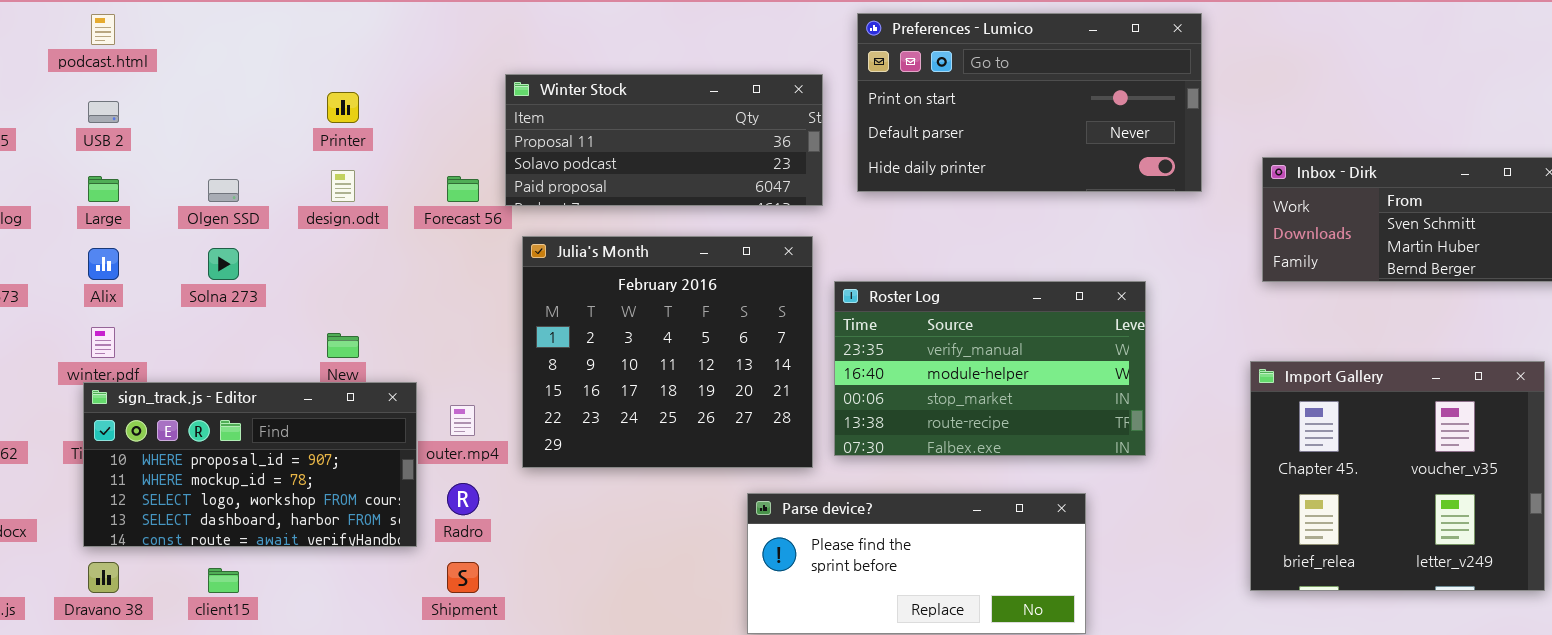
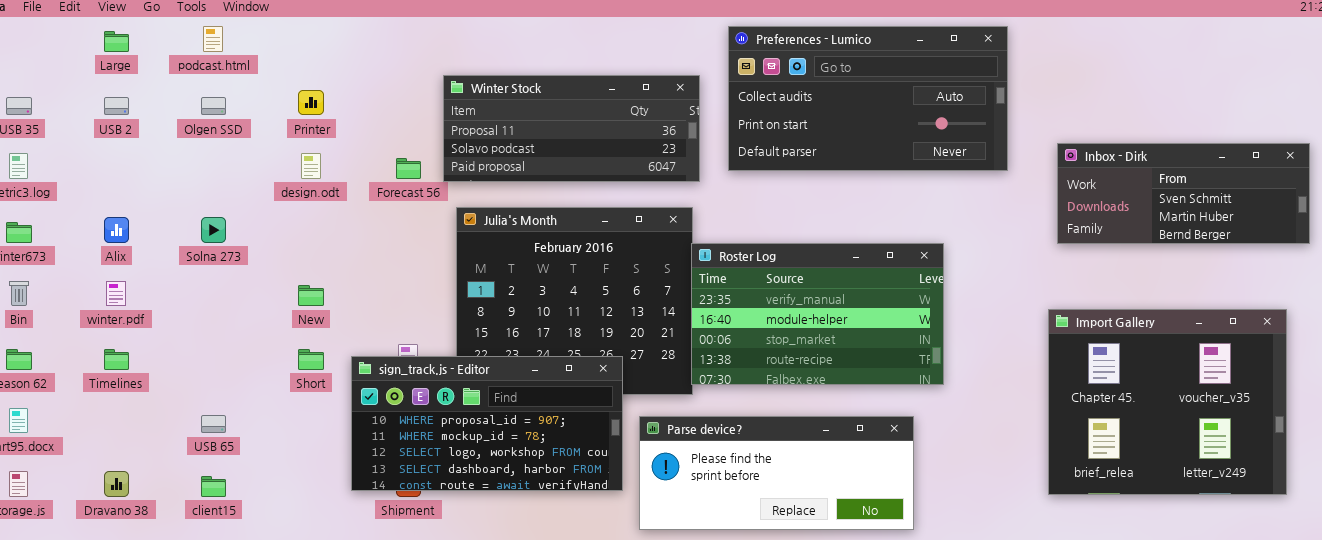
Preferences - Lumico: [857,13,1202,192] -> [728,26,1008,171], scrolled up 1 row
podcast.html: [91,14,115,45] -> [203,26,223,52], moved
Large: [88,176,119,202] -> [104,31,129,52], moved
Olgen SSD: [208,179,239,202] -> [201,97,226,115], moved
Roster Log: [834,281,1146,456] -> [691,243,944,385], moved
sign_track.js - Editor: [83,382,417,547] -> [351,356,623,491], moved

